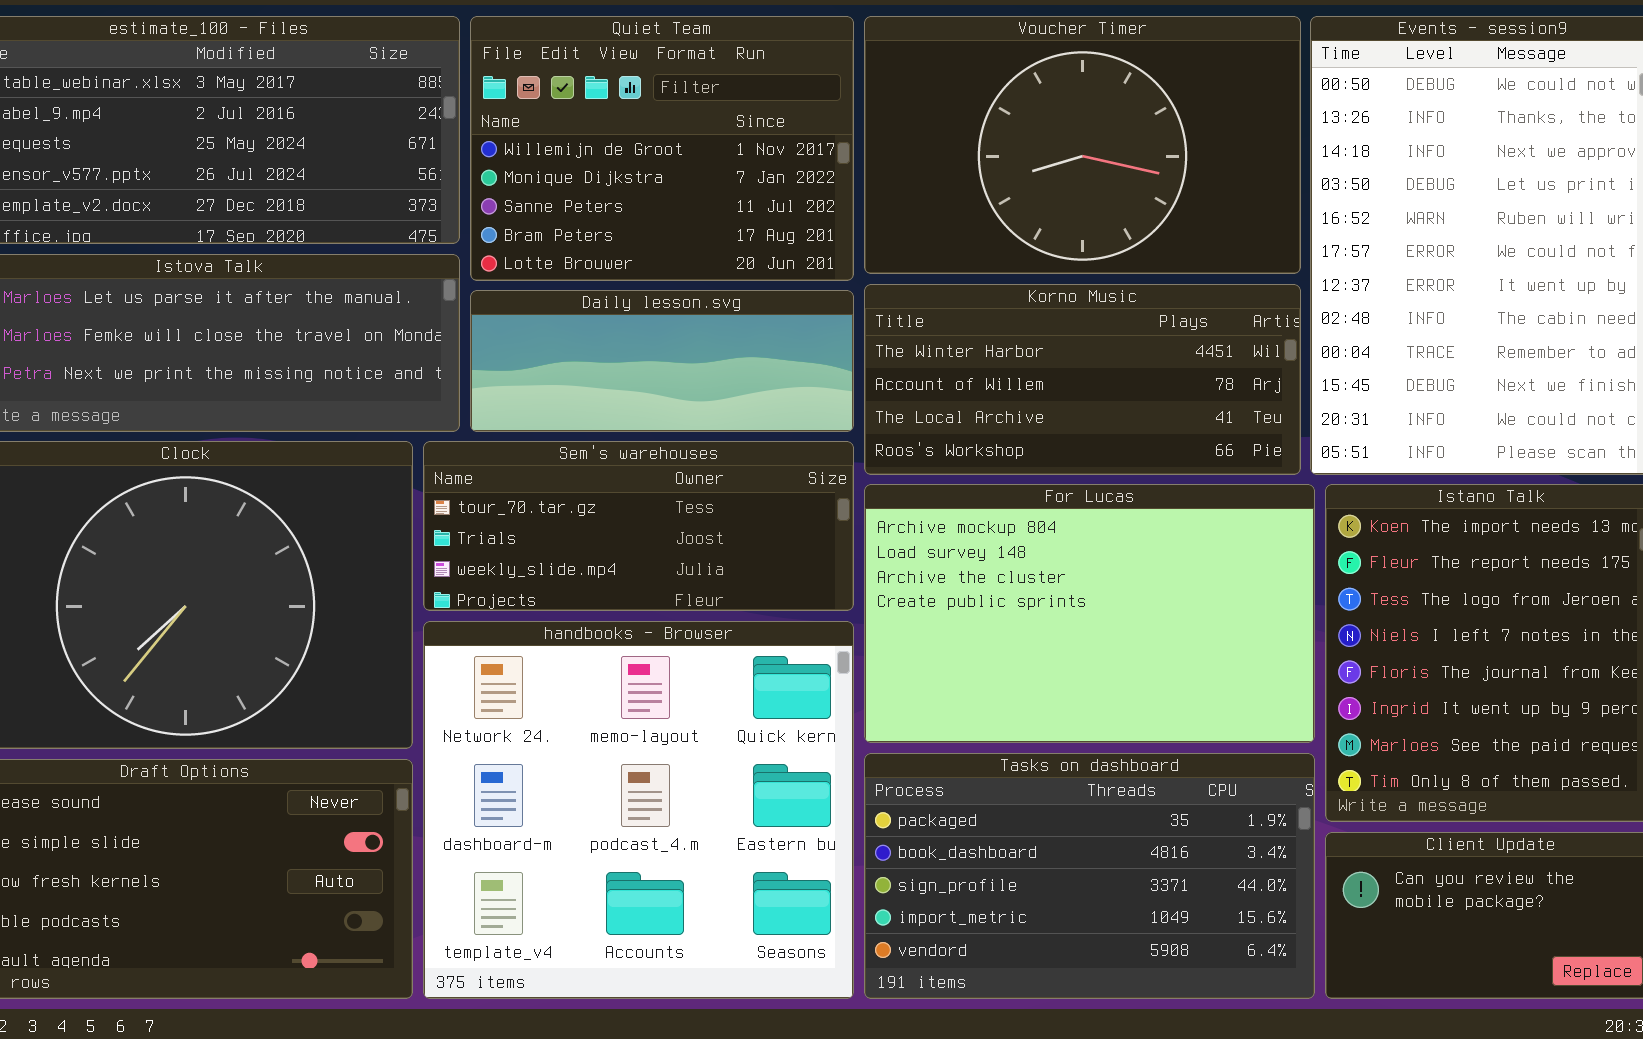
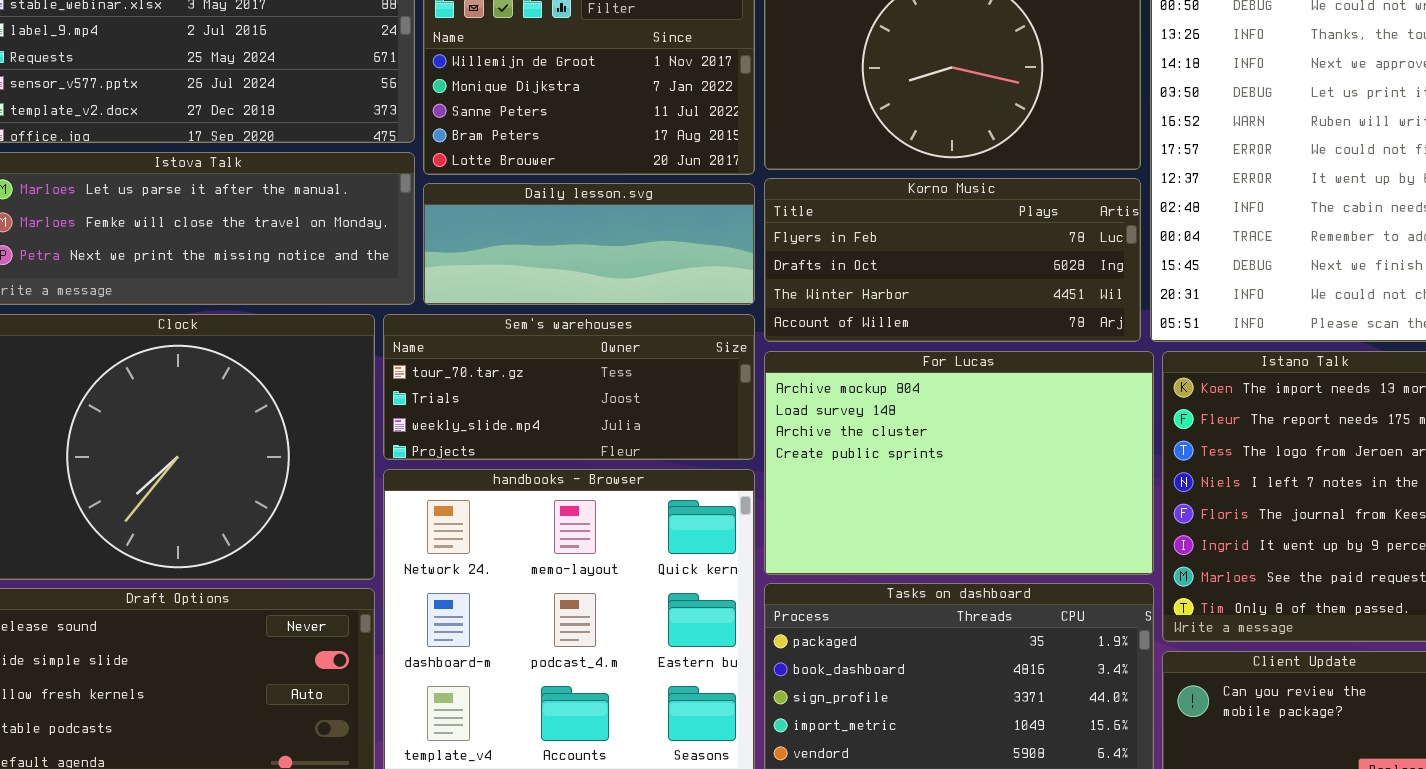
Korno Music: [864,284,1301,475] -> [764,178,1141,342], scrolled up 2 rows

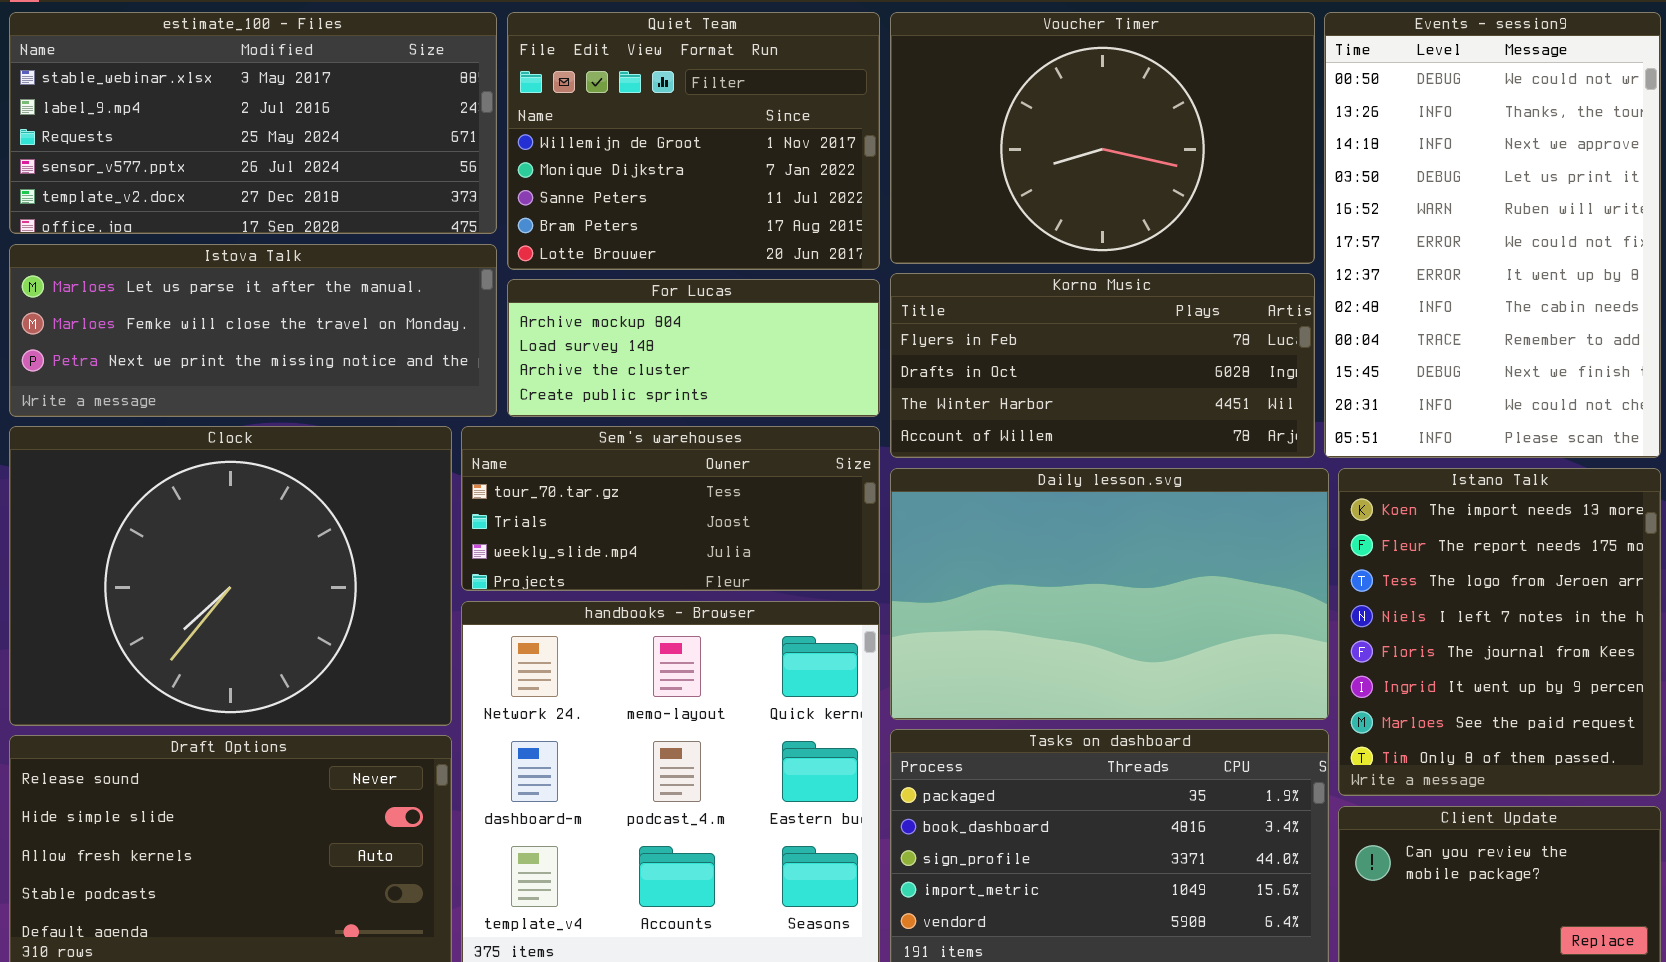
Daily lesson.svg: [423,183,755,305] -> [890,468,1329,720], moved, resized
For Lucas: [764,351,1154,575] -> [507,279,880,417], moved, resized

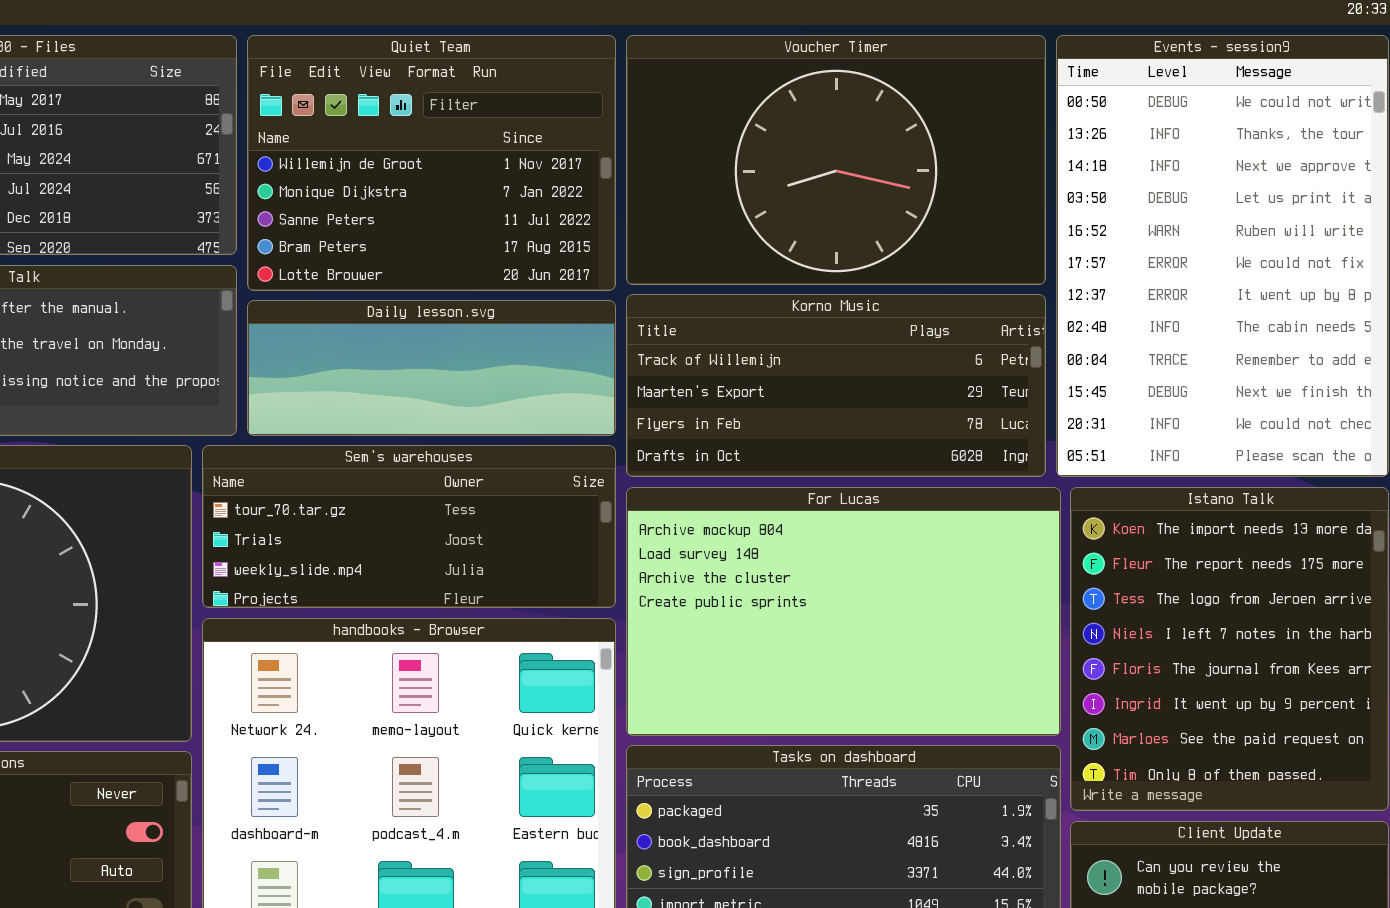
Korno Music: [890,273,1315,458] -> [626,294,1046,477], scrolled up 2 rows
For Lucas: [507,279,880,417] -> [626,487,1061,736], moved, resized
Daily lesson.svg: [890,468,1329,720] -> [247,300,616,436], moved, resized

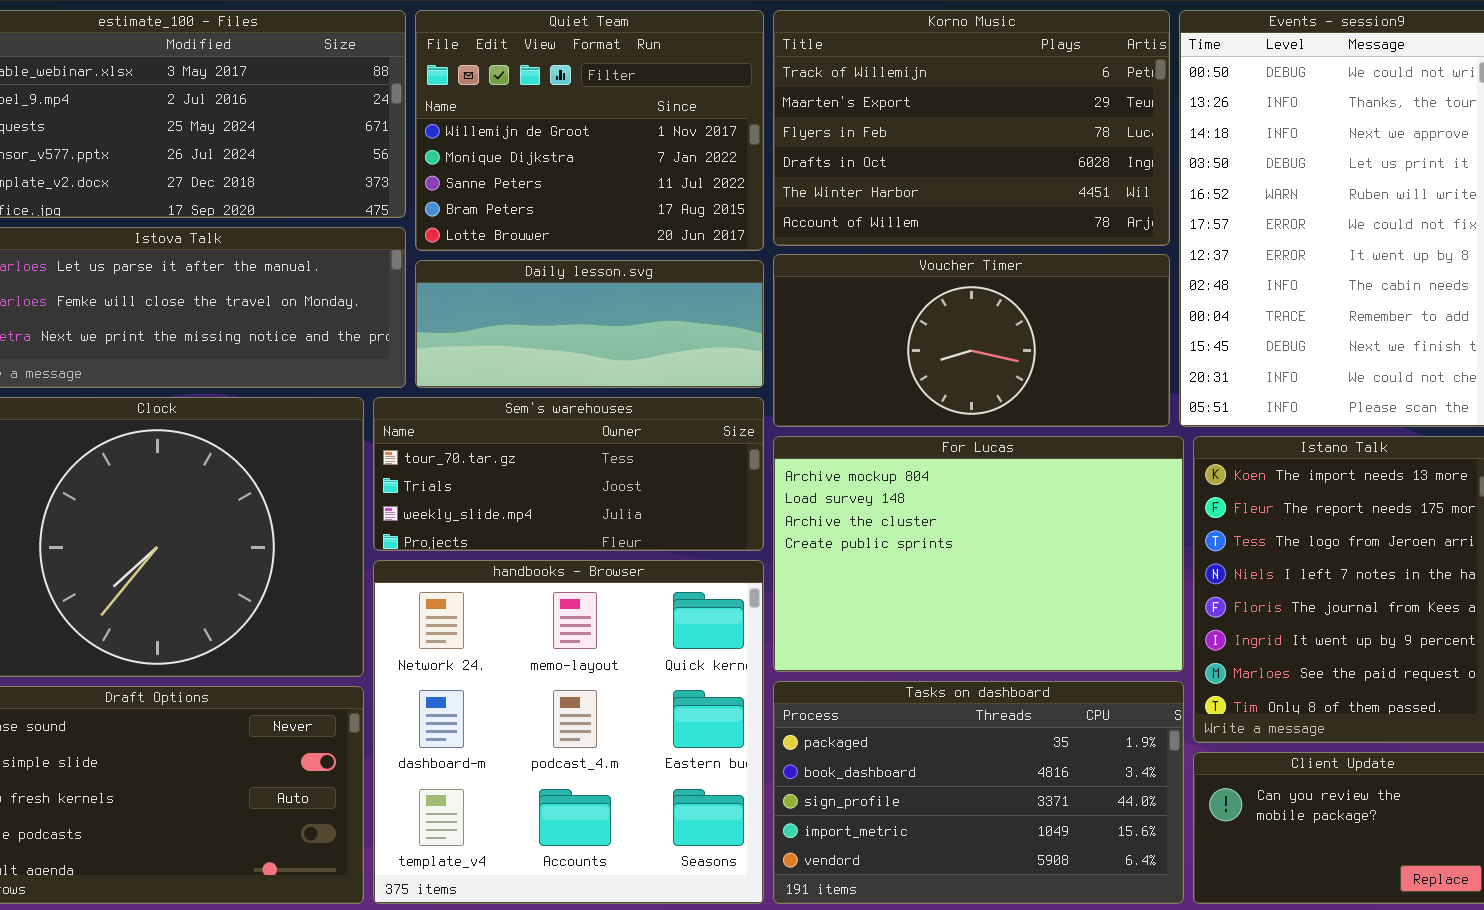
Voucher Timer: [626,35,1046,285] -> [773,254,1170,427], moved, resized
Korno Music: [626,294,1046,477] -> [773,10,1170,246], moved, resized

